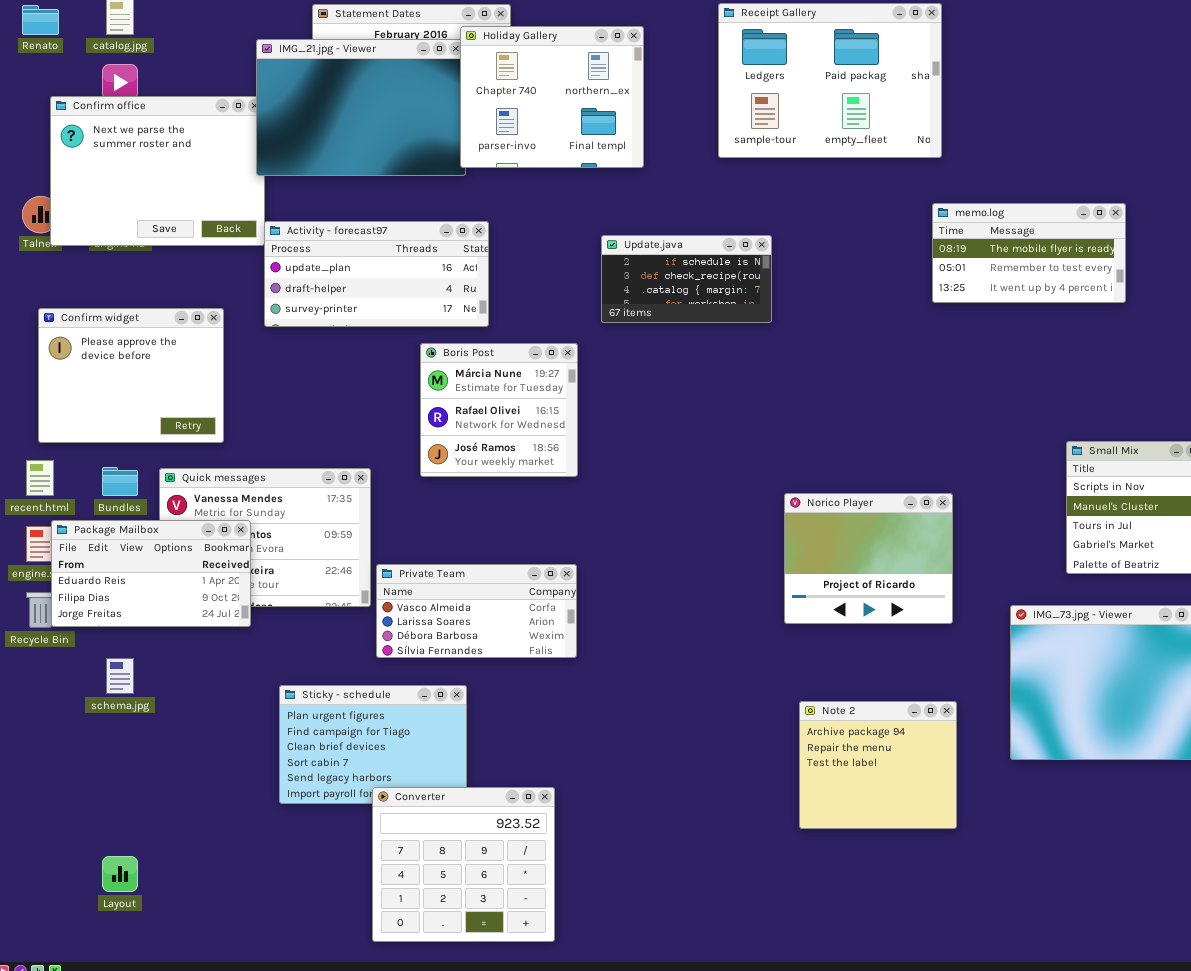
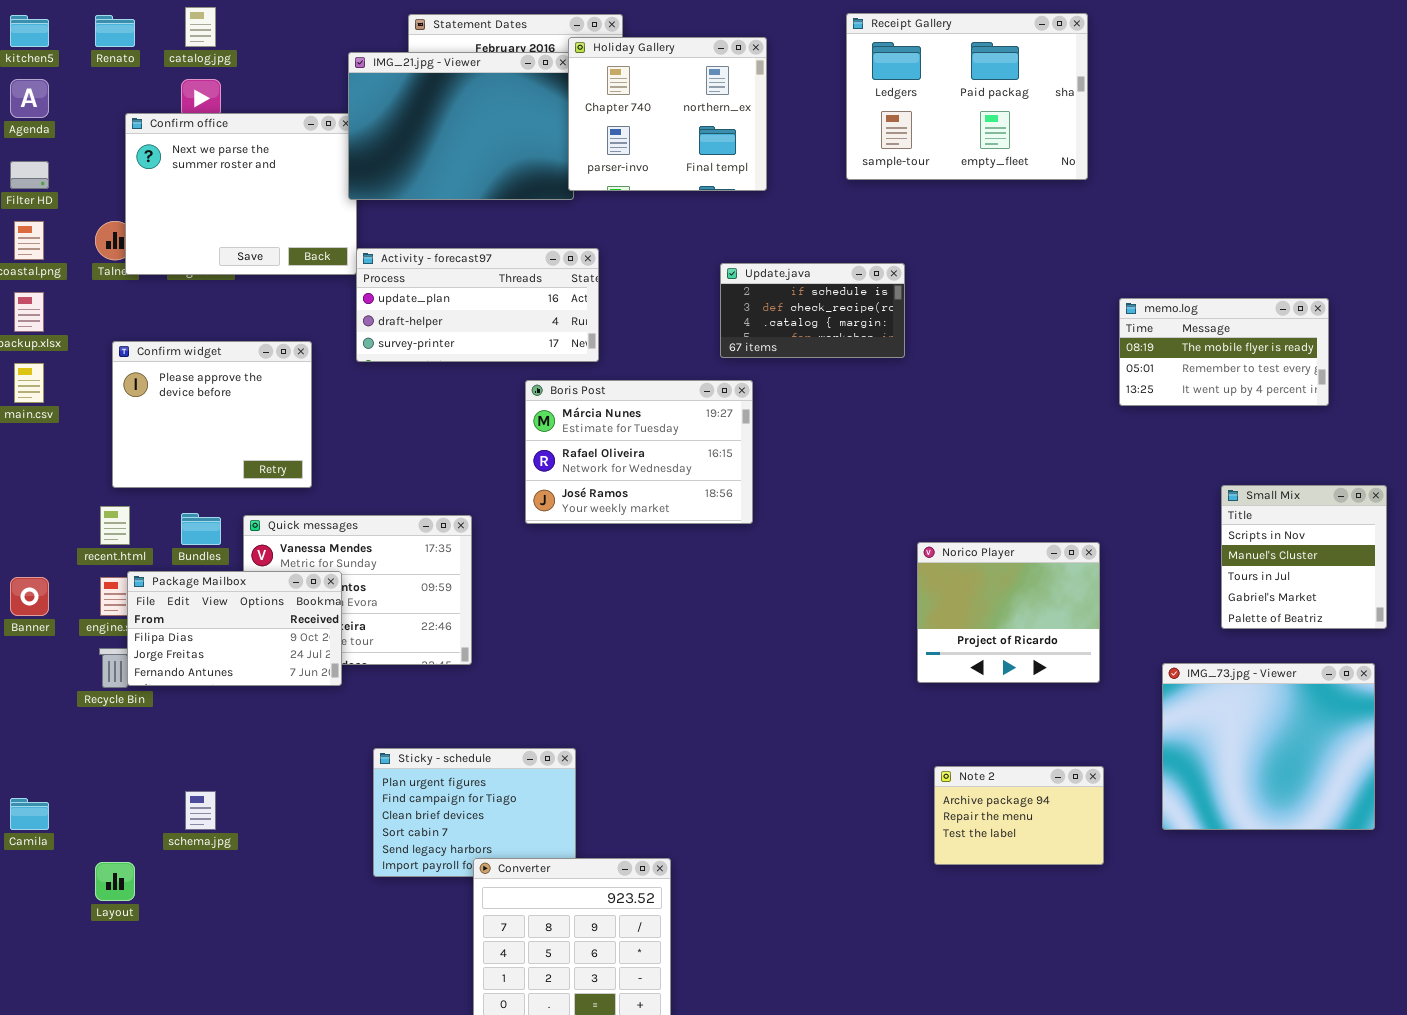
memo.log: [932,203,1126,303] -> [1119,298,1329,406], moved
Boris Post: [420,343,578,477] -> [525,380,753,524], resized
Package Mailbox: [51,520,251,627] -> [127,571,342,686], scrolled down 1 row
Private Team: [376,564,577,658] -> none, closed
schema.jpg: [106,658,134,694] -> [185,791,216,830], moved
Note 2: [799,701,957,829] -> [934,766,1104,865], resized
Layout: [102,856,138,892] -> [95,862,135,901], moved

